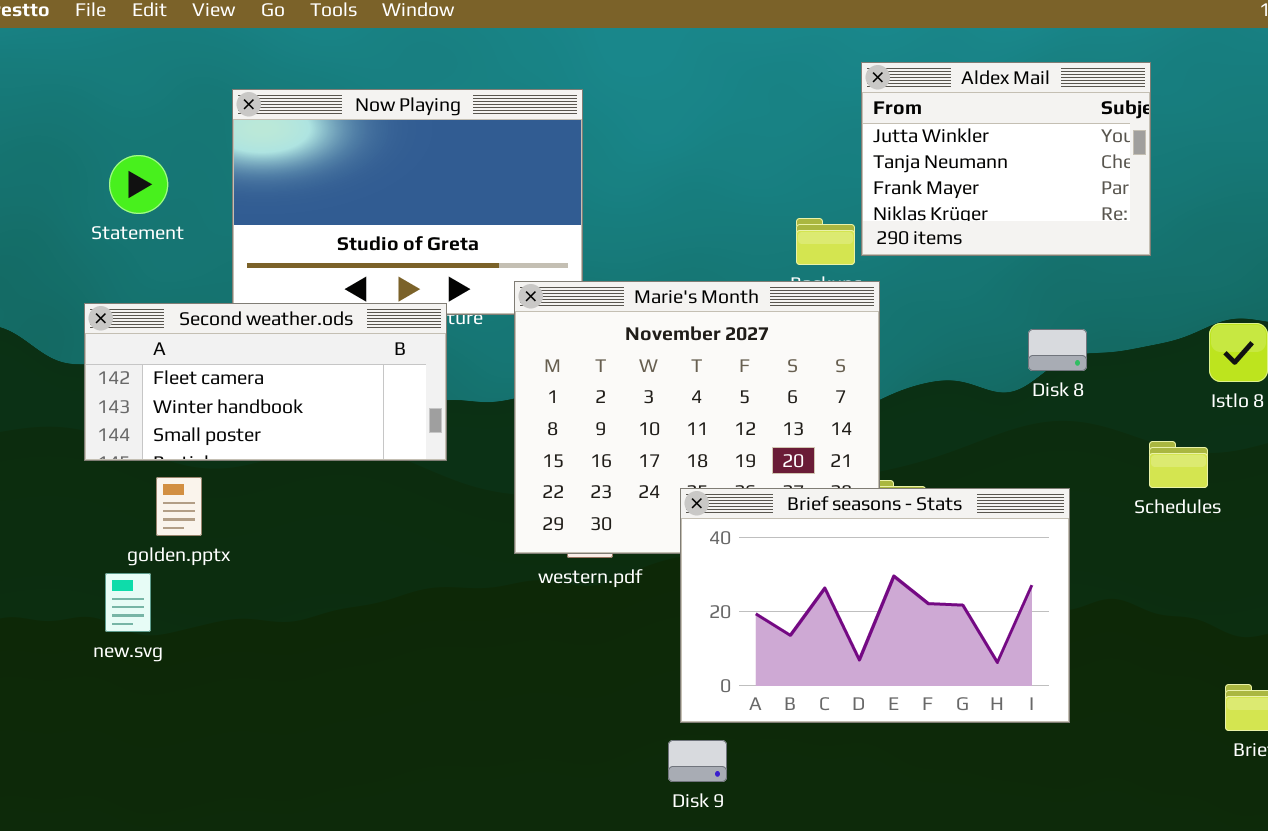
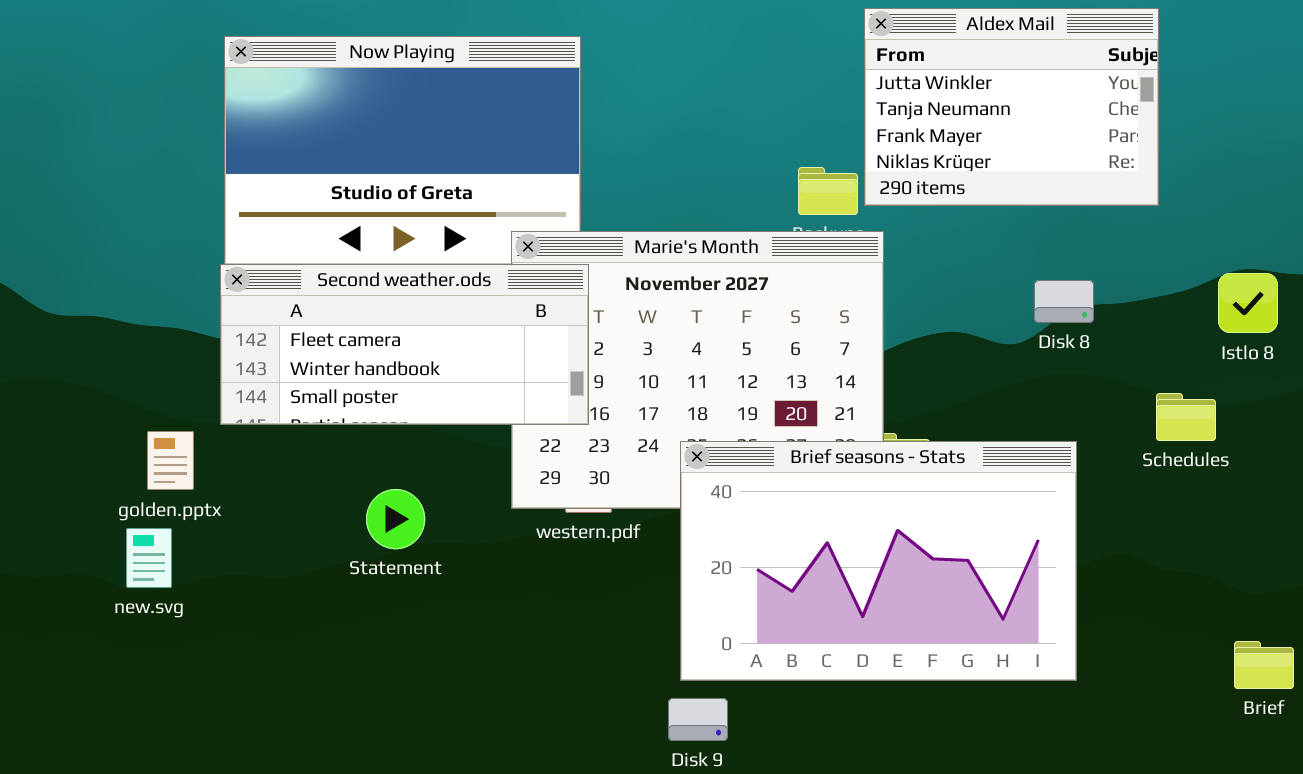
Statement: [109,155,168,214] -> [366,489,425,549], moved
Second weather.ods: [84,303,447,461] -> [220,264,589,425], moved
new.svg: [105,573,151,632] -> [126,528,172,588], moved

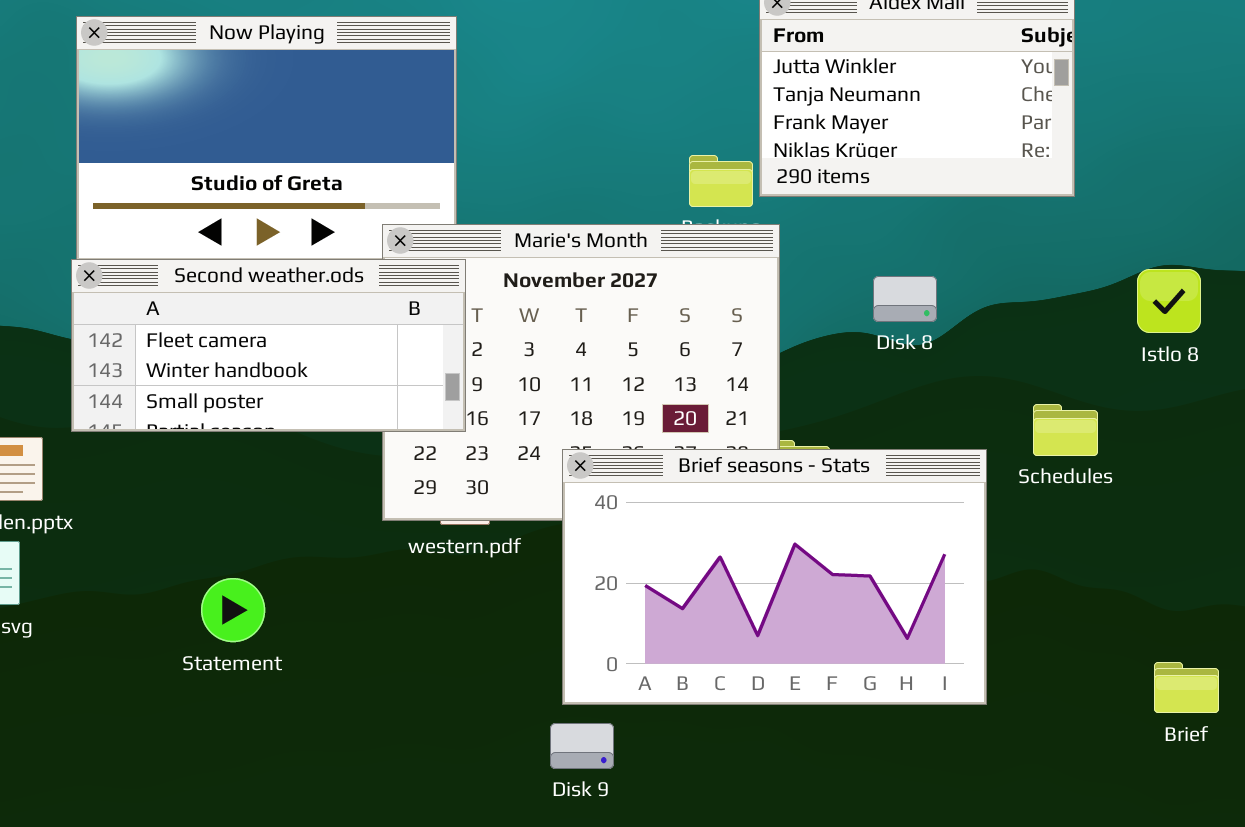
Disk 8: [1034,280,1094,323] -> [873,276,937,322], moved
Schedules: [1156,393,1216,441] -> [1033,404,1098,456], moved
Statement: [366,489,425,549] -> [201,578,265,642], moved

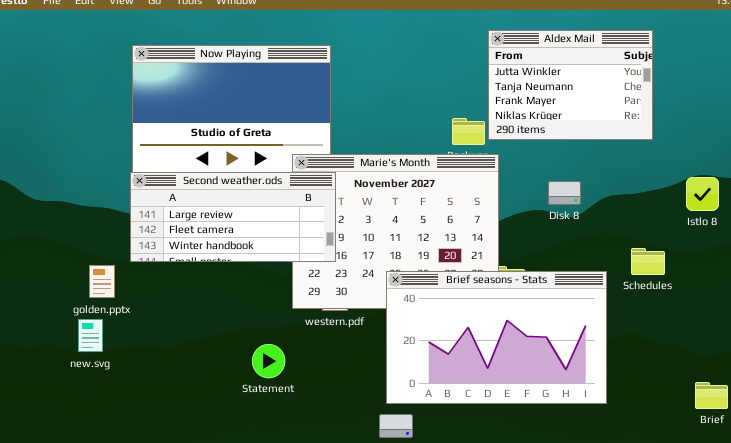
Second weather.ods: [71,259,466,432] -> [130,172,336,262], scrolled up 1 row
Statement: [201,578,265,642] -> [252,344,285,378], moved

